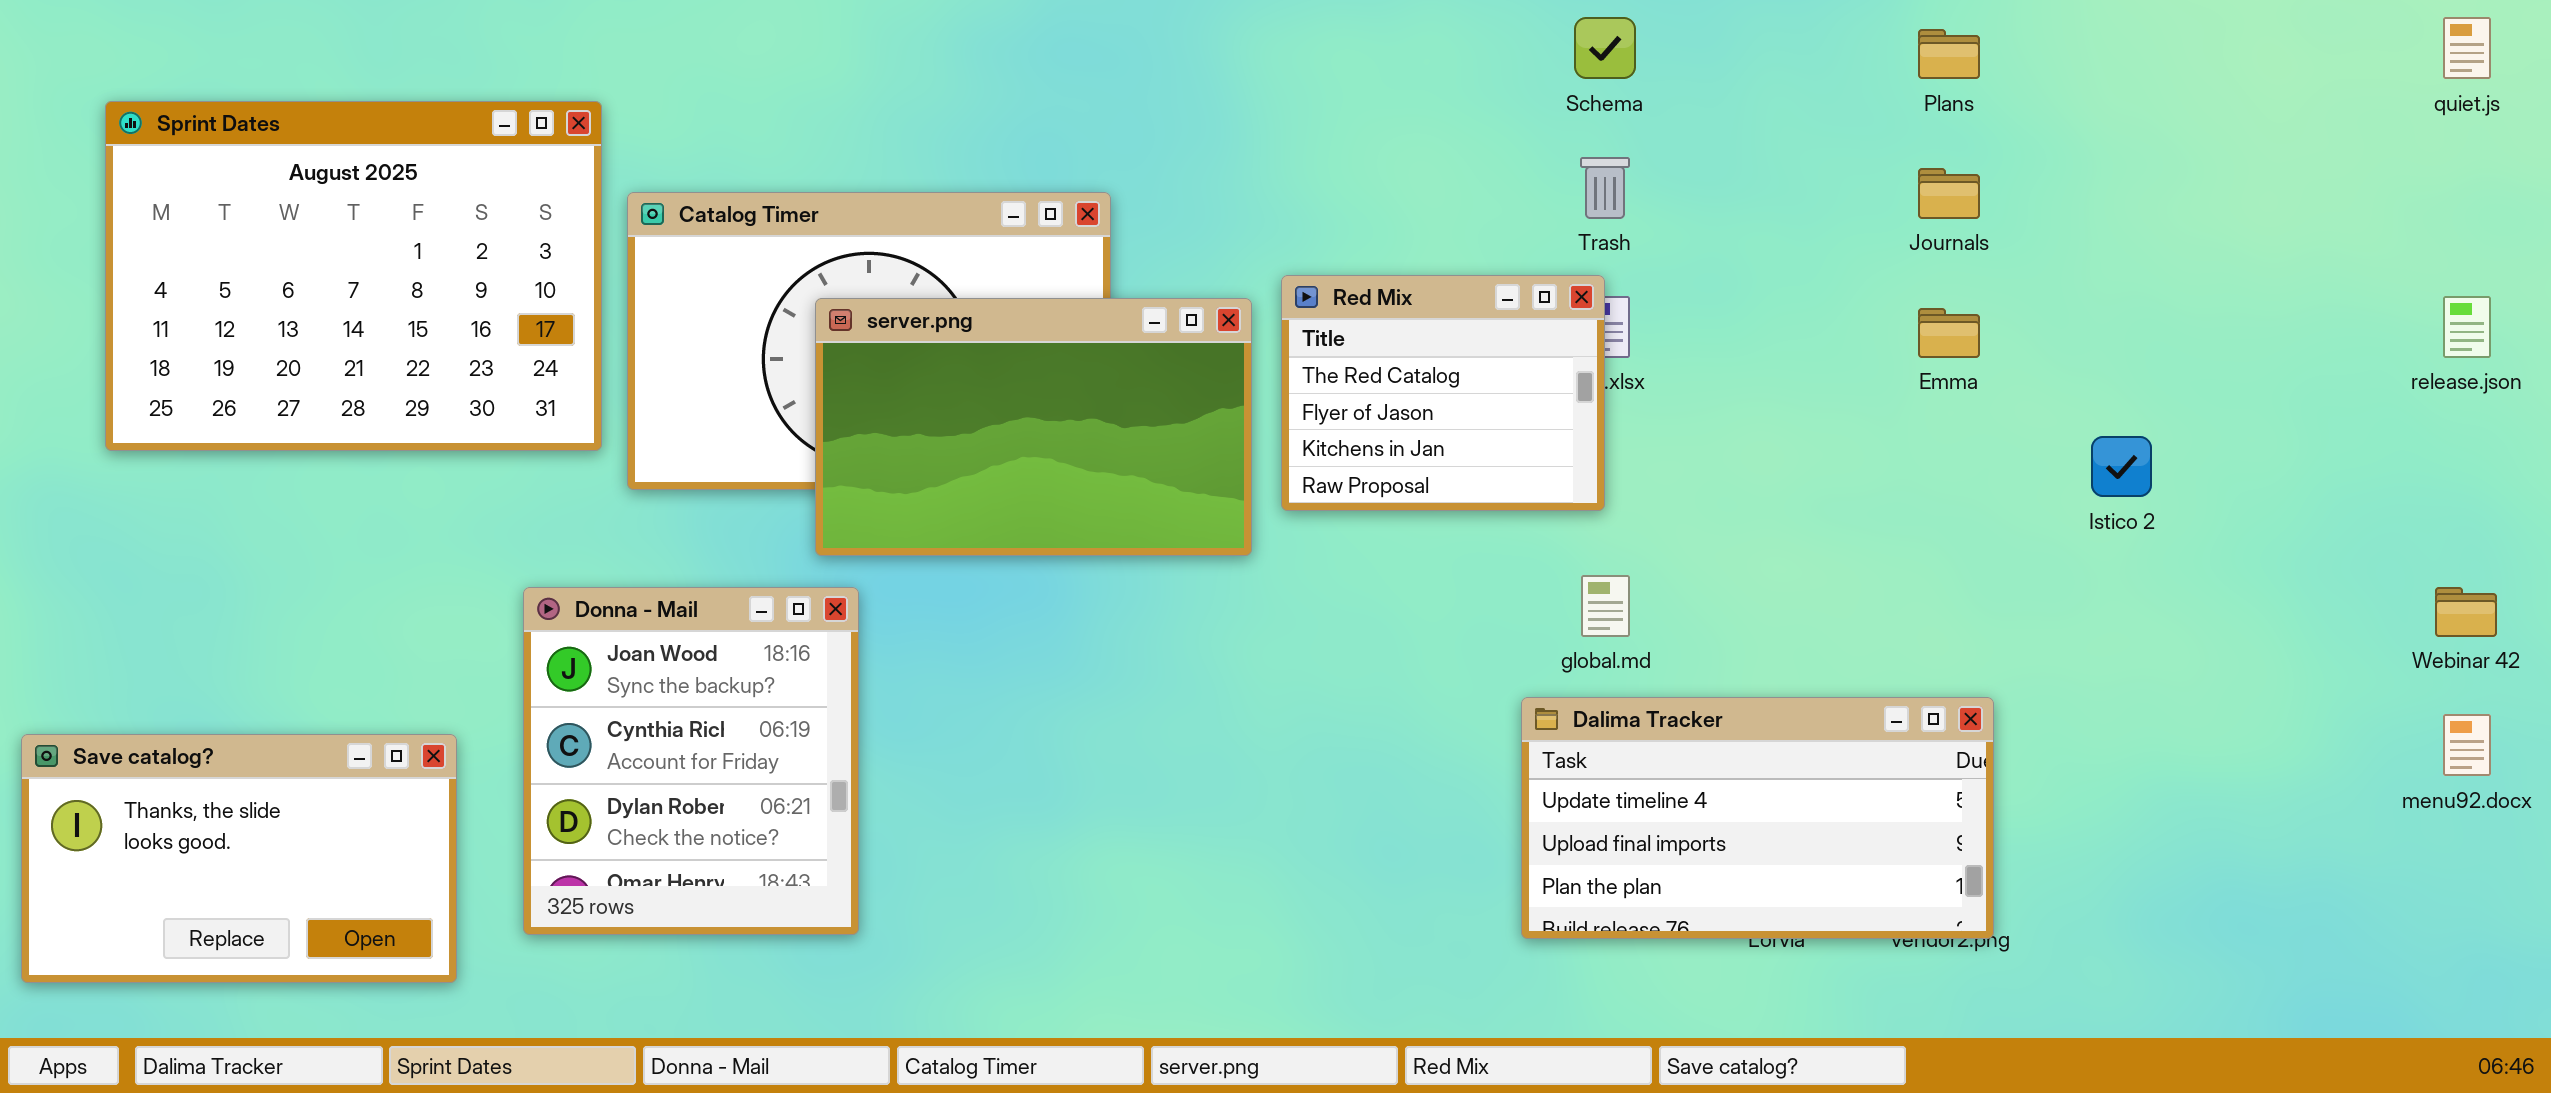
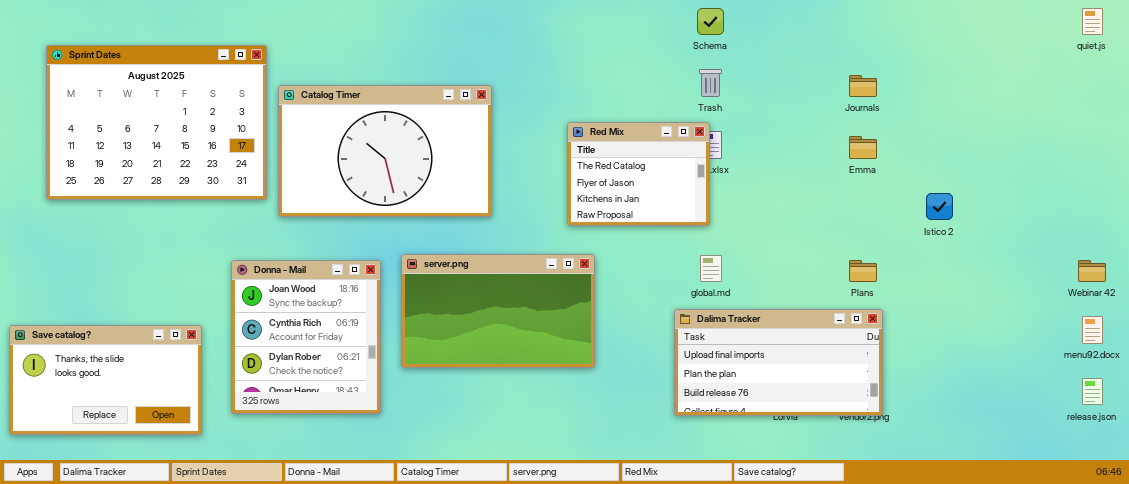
Plans: [1918,29,1980,79] -> [849,260,877,282], moved
release.json: [2443,296,2491,358] -> [1082,378,1103,405], moved
server.png: [815,298,1252,556] -> [401,254,595,368], moved
Dalima Tracker: [1521,697,1994,939] -> [674,309,883,416], scrolled down 1 row

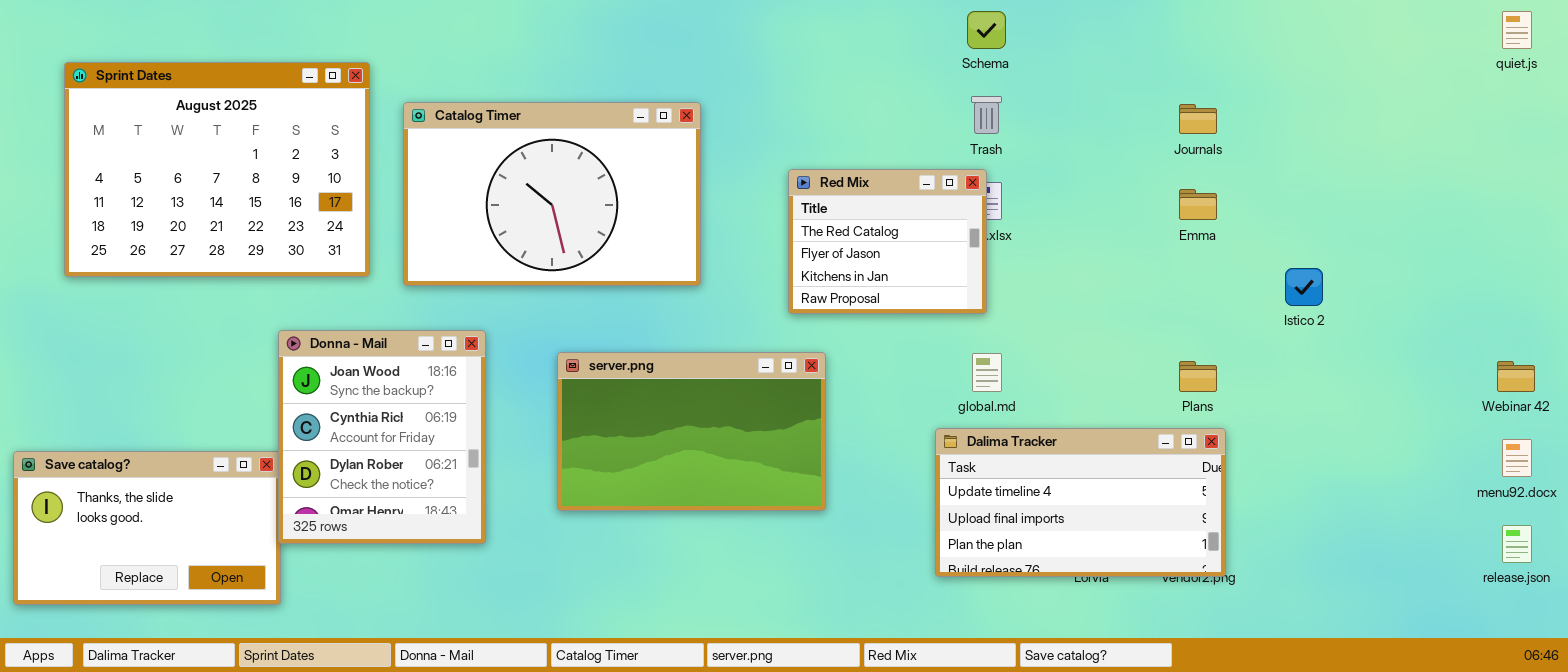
Catalog Timer: [278,85,492,217] -> [403,102,701,286], moved
Donna - Mail: [231,260,381,414] -> [278,330,486,544], moved
Dalima Tracker: [674,309,883,416] -> [935,428,1226,577], scrolled up 1 row

